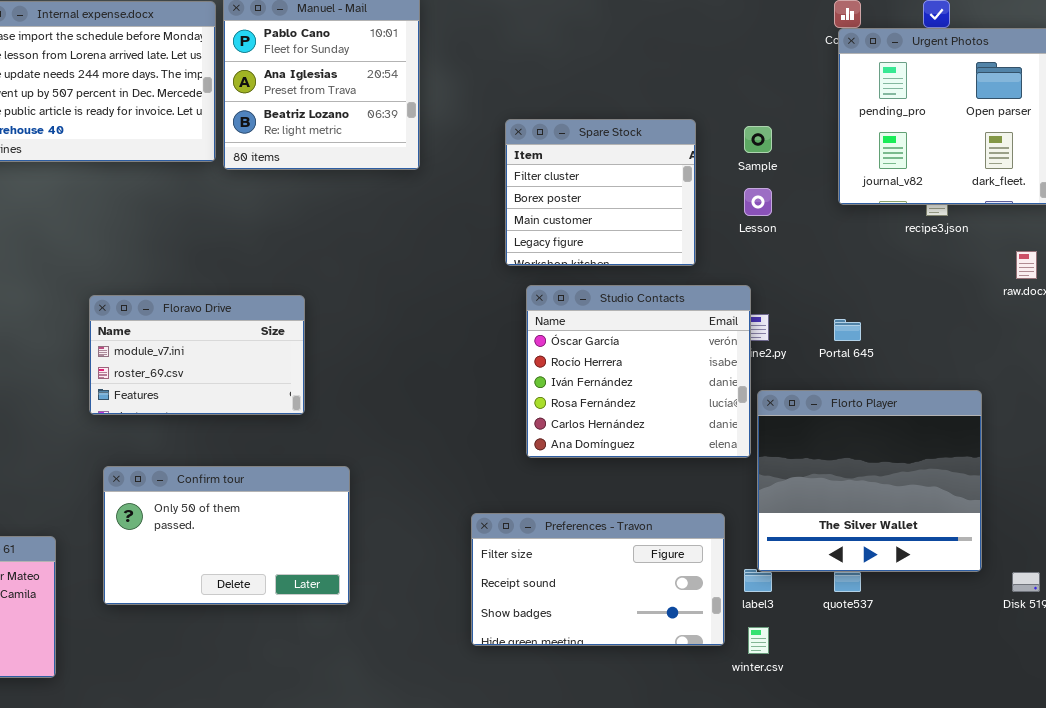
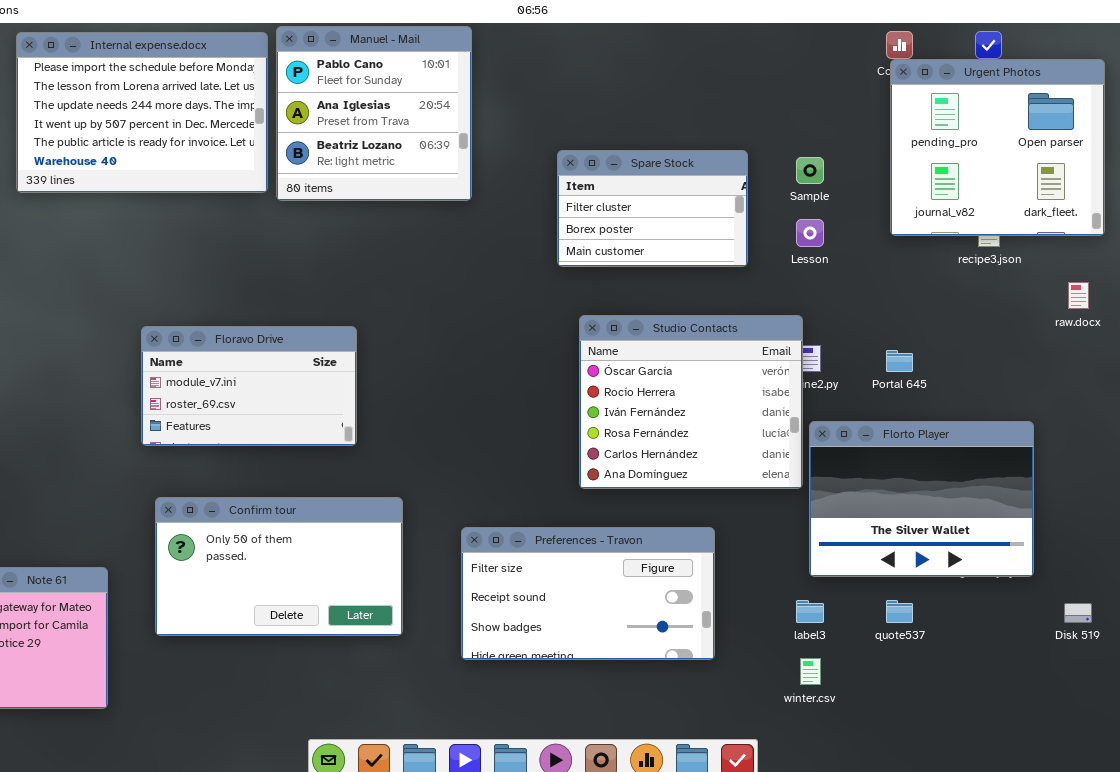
Spare Stock: [505,119,696,266] -> [557,150,748,267], resized
Florto Player: [757,390,982,572] -> [809,421,1034,577], resized
Preferences - Travon: [471,513,725,646] -> [461,527,715,660], moved

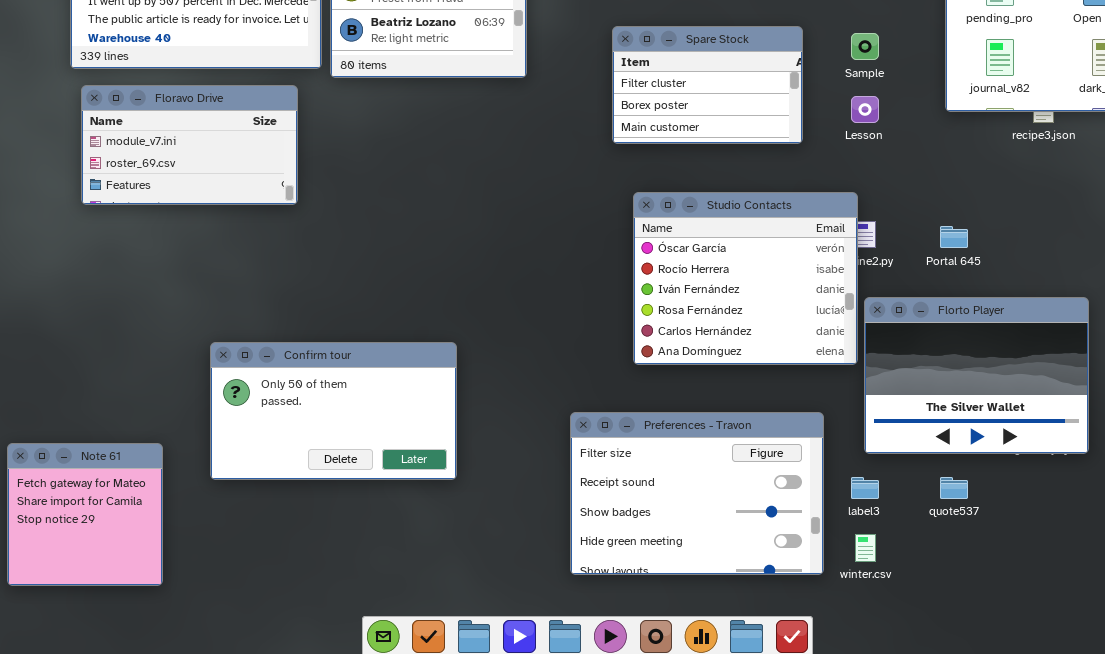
Floravo Drive: [141,326,357,446] -> [81,85,298,205], moved
Confirm tour: [155,497,403,636] -> [210,342,457,480], moved
Preferences - Travon: [461,527,715,660] -> [570,412,824,575], moved, resized

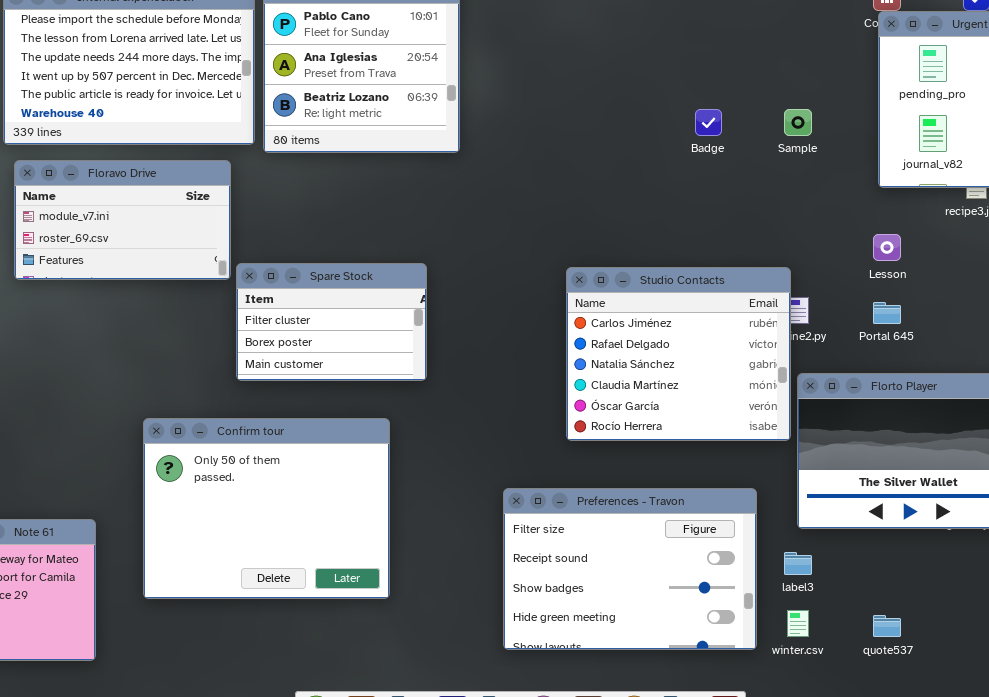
Spare Stock: [612,26,803,144] -> [236,263,427,381], moved
Lesson: [851,96,879,123] -> [873,234,901,261], moved
Studio Contacts: [633,192,858,365] -> [566,267,791,441], scrolled up 4 rows
Confirm tour: [210,342,457,480] -> [143,418,390,599], resized
quote537: [940,477,968,499] -> [873,615,901,637], moved

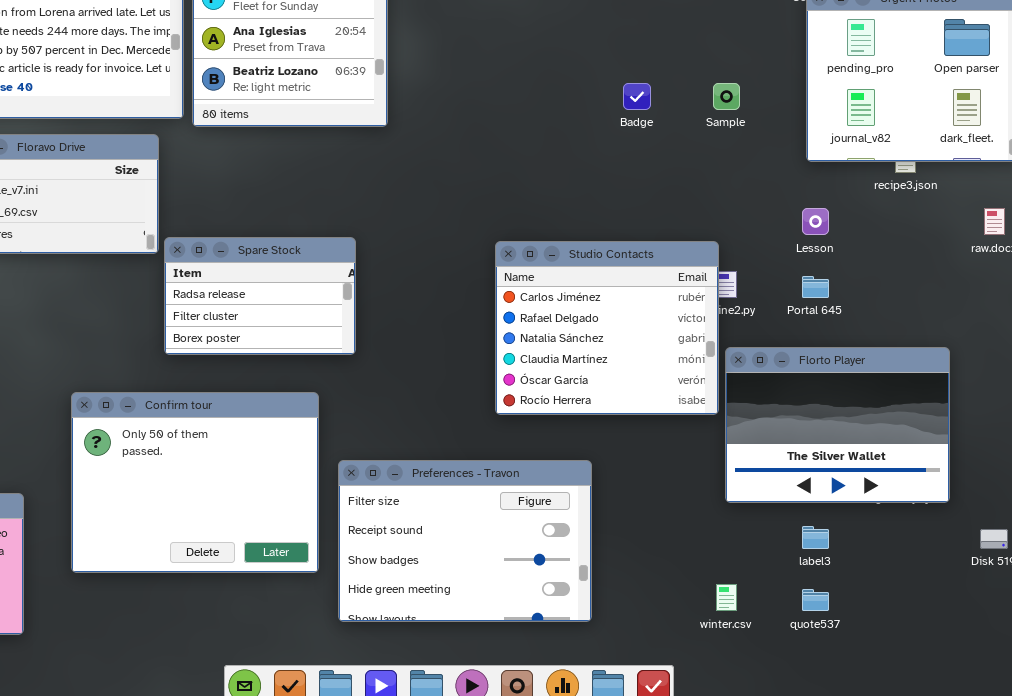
Spare Stock: [236,263,427,381] -> [164,237,356,355], scrolled up 1 row
Preferences - Travon: [503,488,757,650] -> [338,460,592,622], moved
label3: [784,552,812,575] -> [802,526,829,549], moved

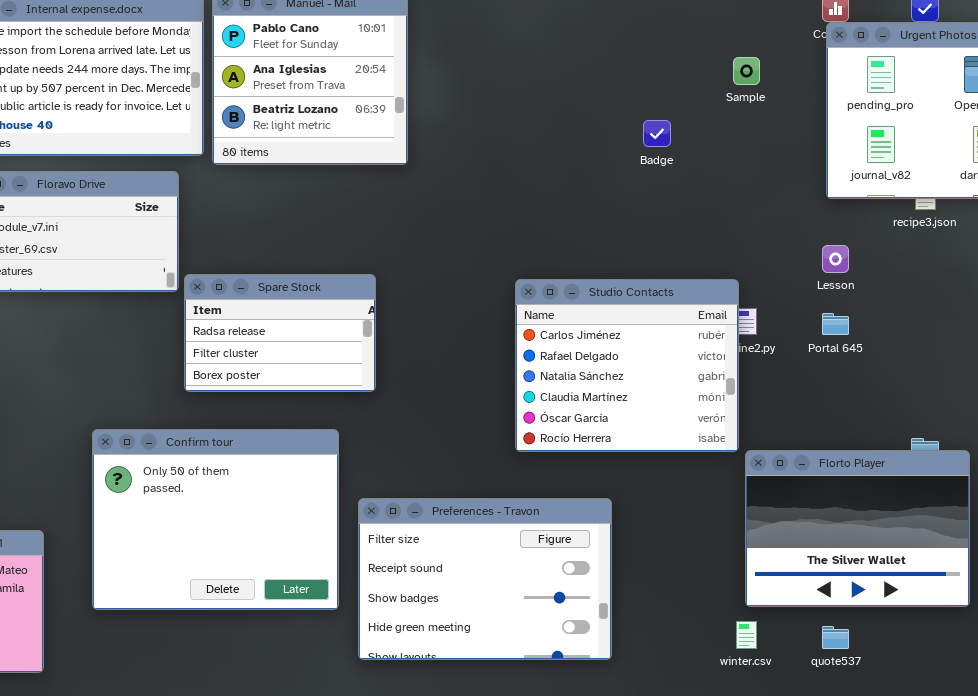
Sample: [713,83,740,110] -> [733,57,760,85], moved
Florto Player: [725,347,950,503] -> [745,450,970,607], moved

